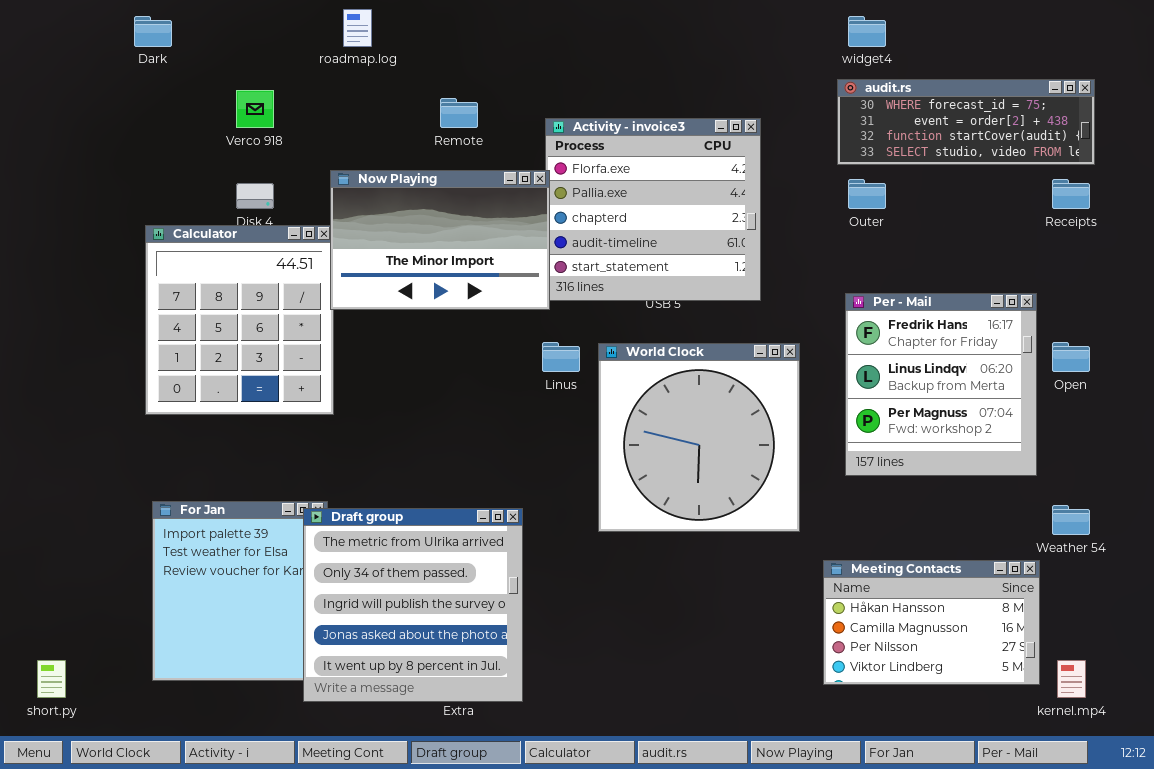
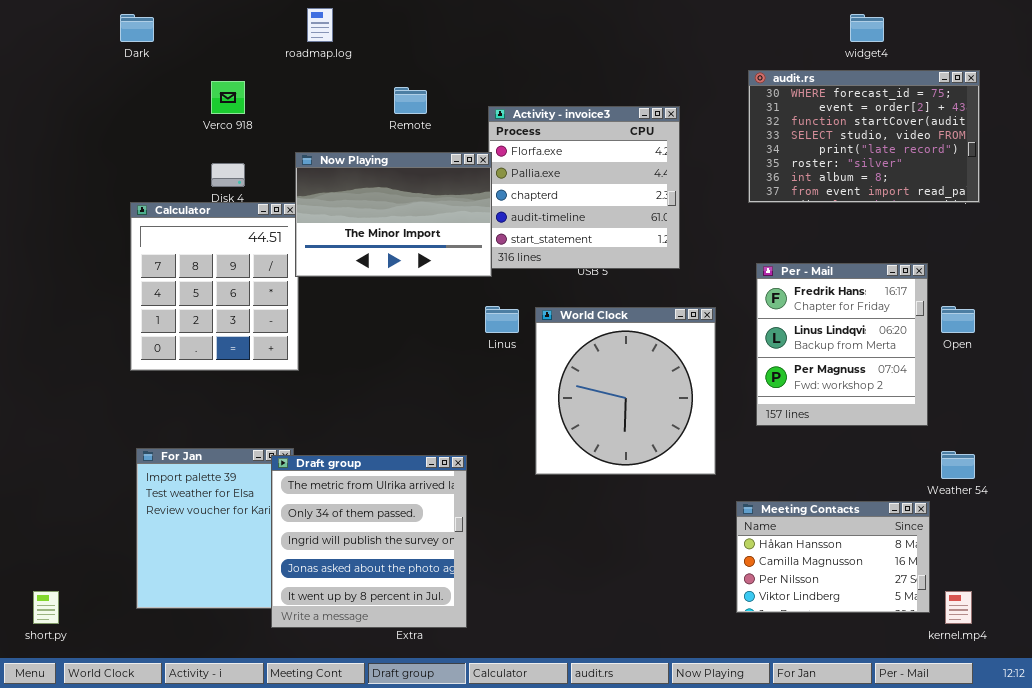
widget4: [848,16,886,47] -> [850,14,884,42], moved
audit.rs: [837,79,1095,165] -> [748,70,980,203], resized

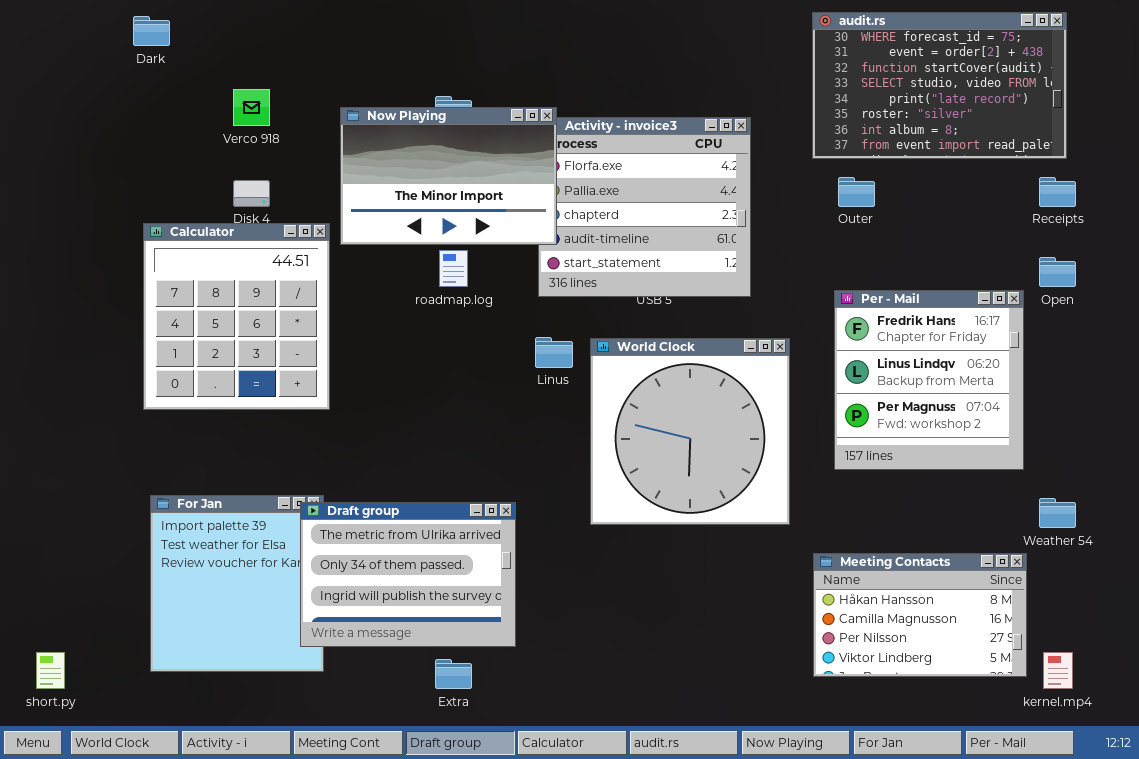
roadmap.log: [307,8,333,42] -> [439,250,468,287], moved
audit.rs: [748,70,980,203] -> [812,12,1067,159], moved
Now Playing: [295,152,492,277] -> [340,107,557,245], moved
Open: [941,306,975,333] -> [1039,257,1076,287], moved
Draft group: [271,455,467,628] -> [300,502,516,647], resized

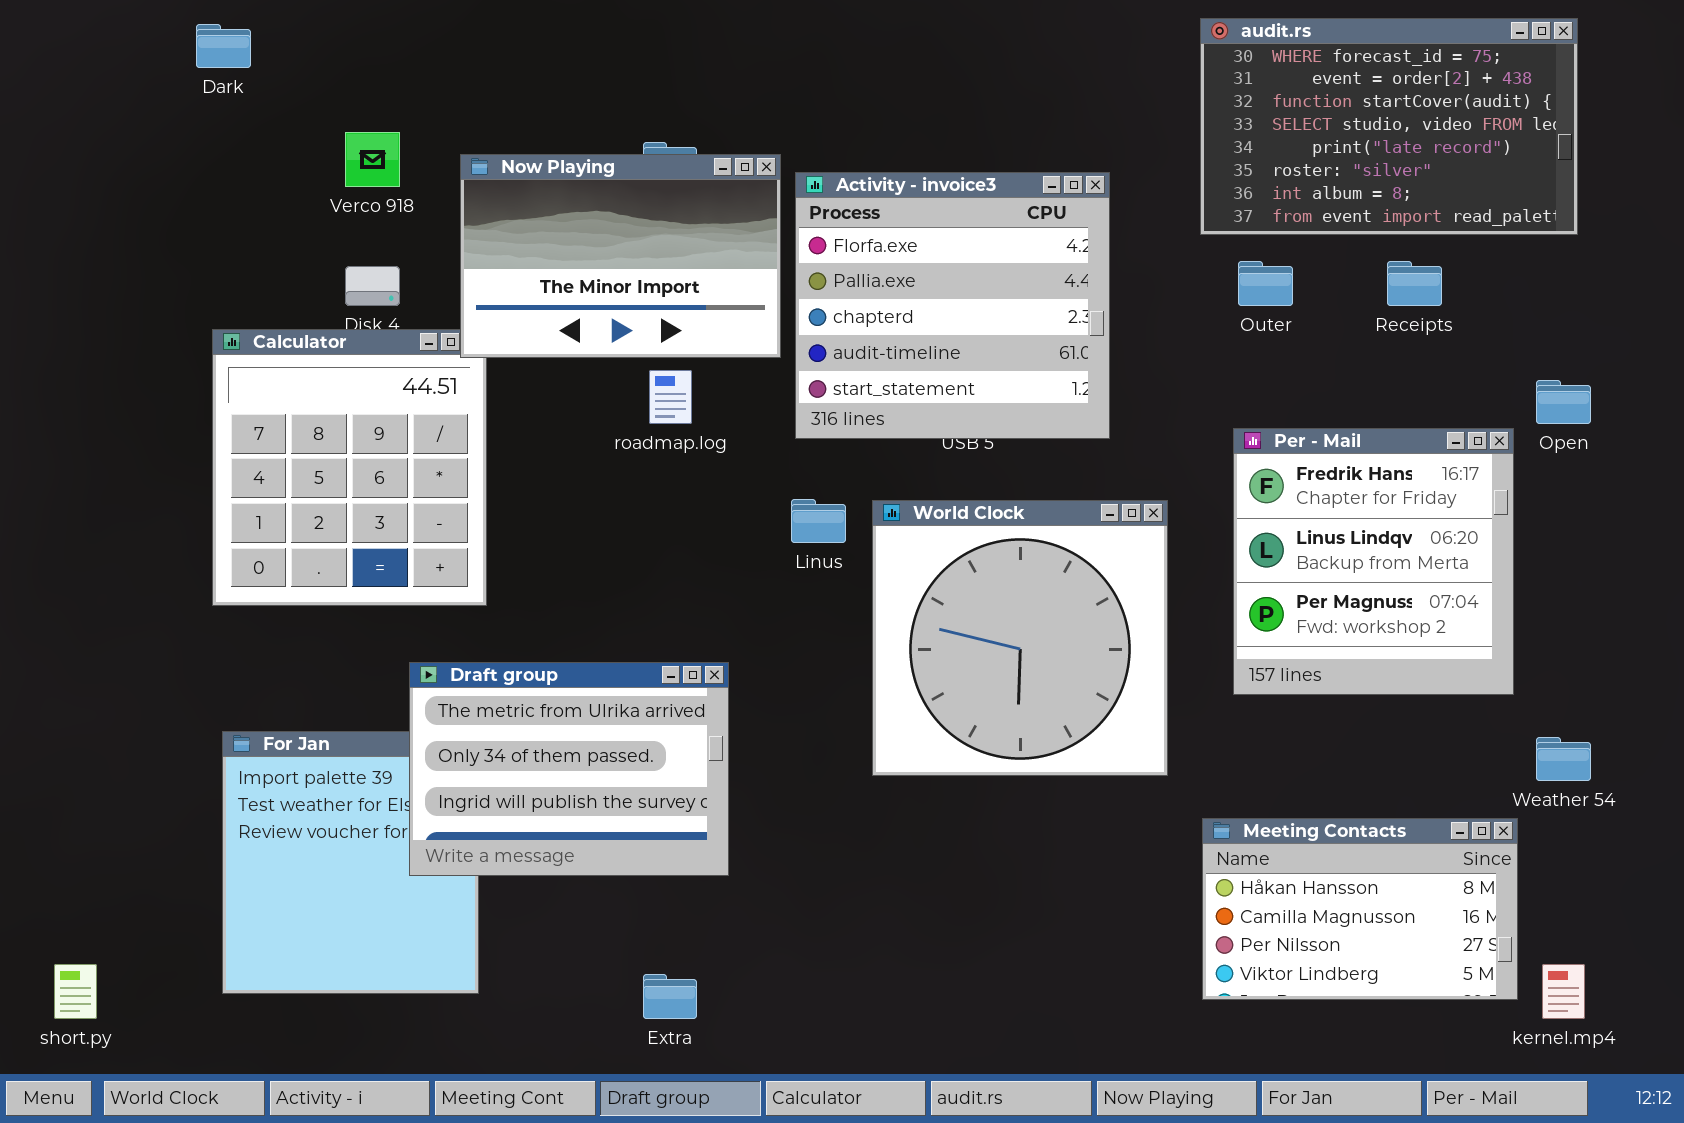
Now Playing: [340,107,557,245] -> [460,154,781,358], moved
Receipts: [1039,177,1076,207] -> [1387,261,1442,306], moved
Draft group: [300,502,516,647] -> [409,662,729,876], moved

